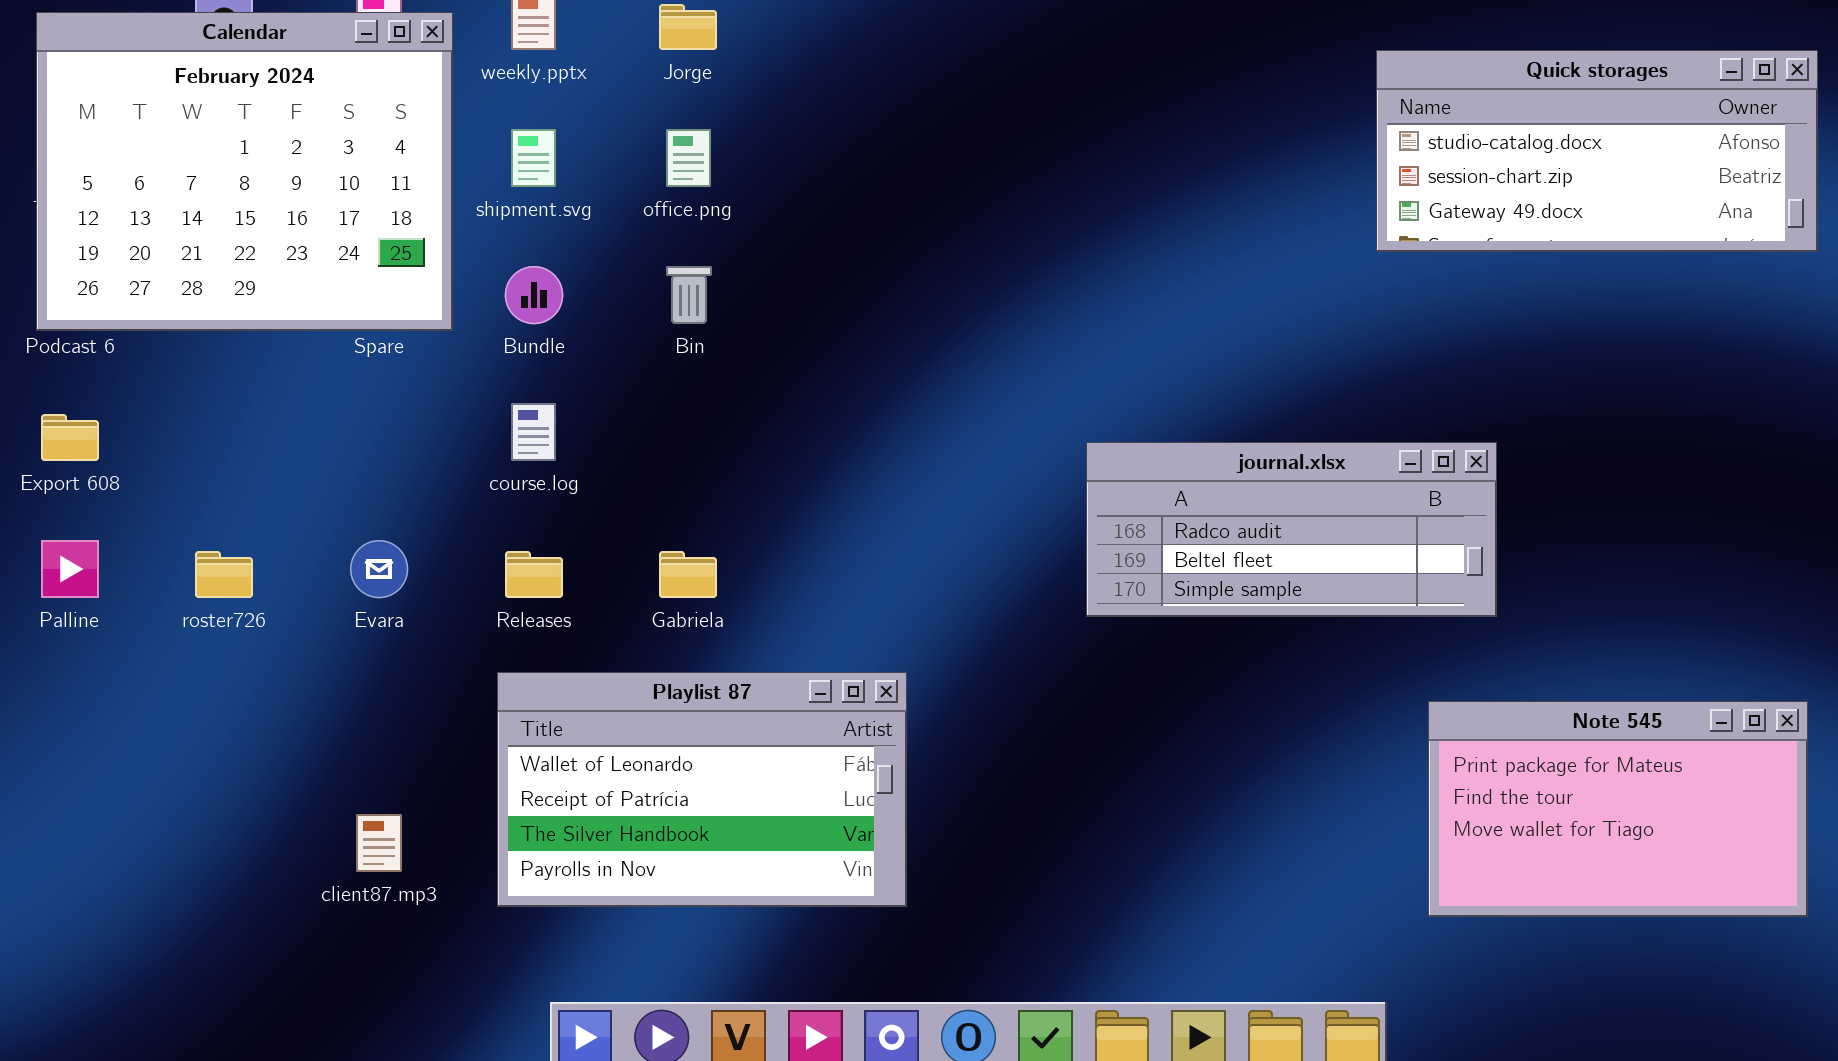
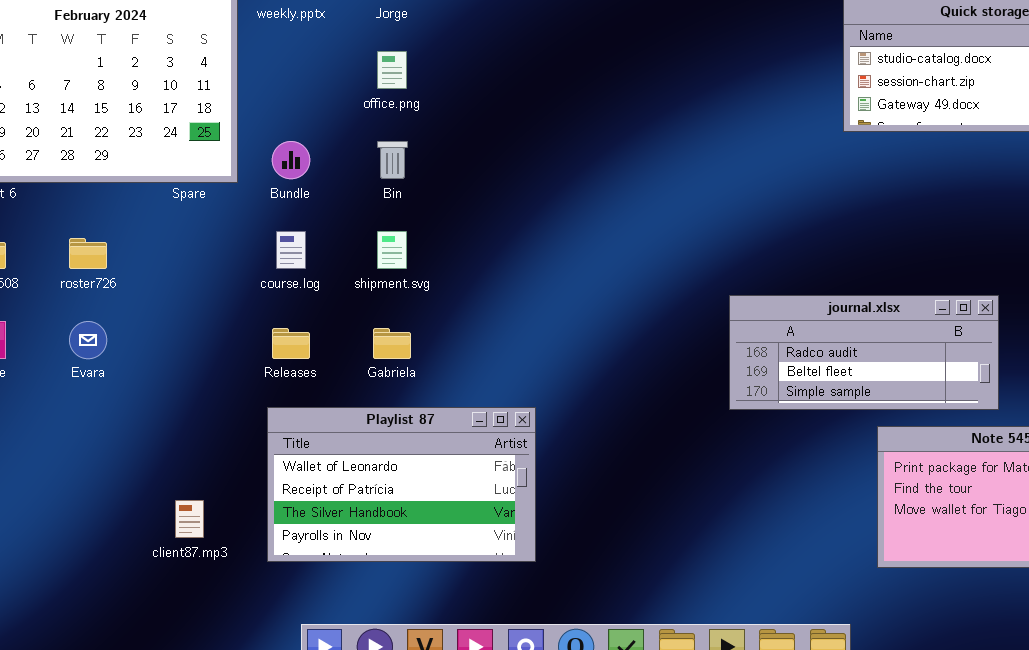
shipment.svg: [511,129,556,187] -> [377,231,407,269], moved
journal.xlsx: [1086,442,1497,617] -> [729,295,999,410], moved
Evara: [350,540,408,598] -> [69,321,107,359], moved
roster726: [195,551,253,598] -> [69,238,107,269], moved

